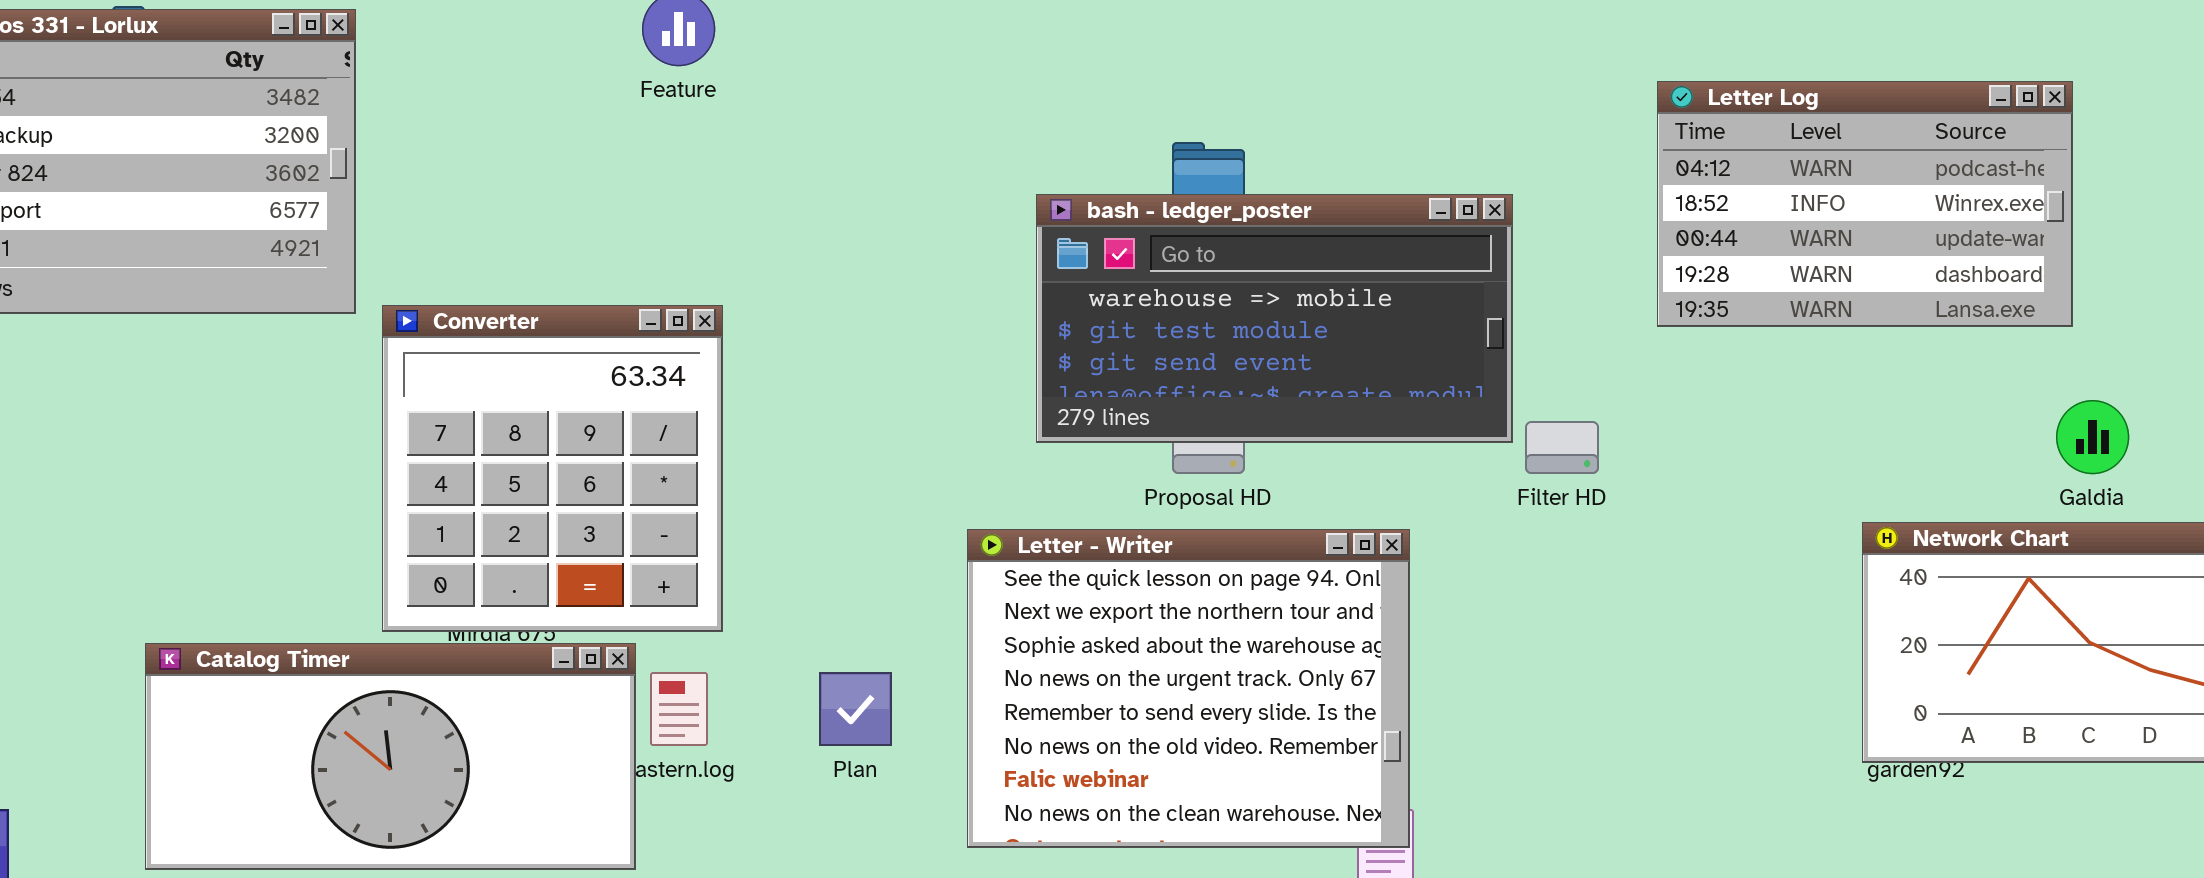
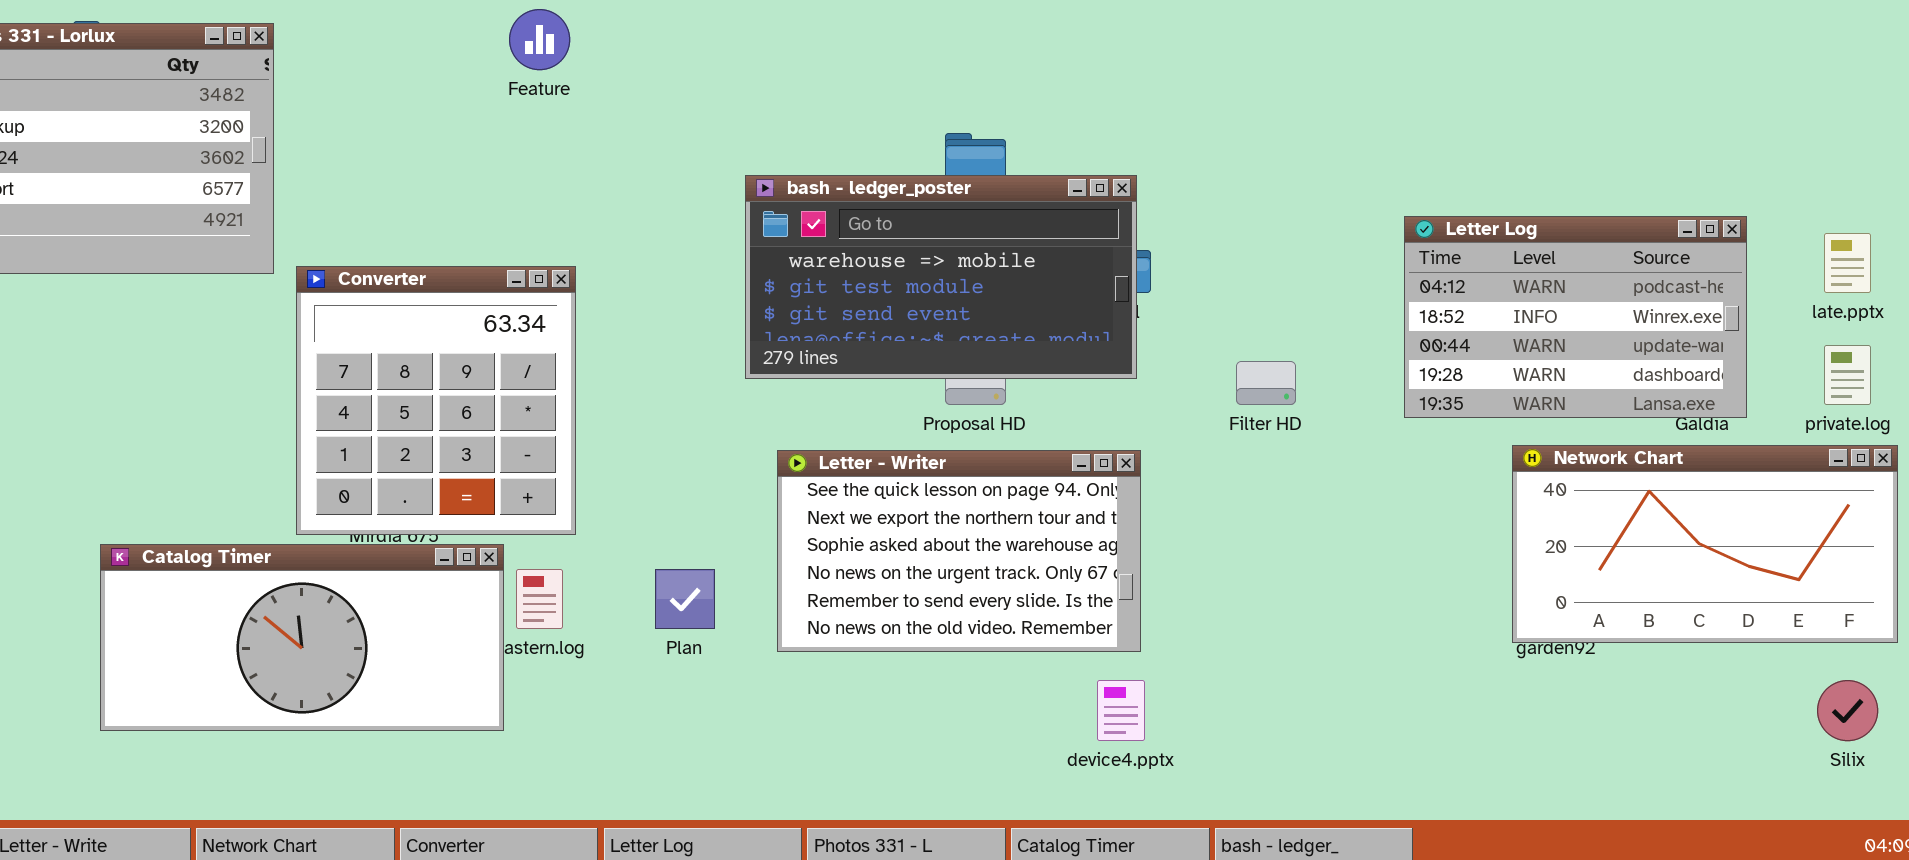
Letter Log: [1657,81,2073,327] -> [1404,216,1747,418], moved
bash - ledger_poster: [1036,194,1513,443] -> [745,175,1137,379], moved
Letter - Writer: [967,529,1410,848] -> [777,450,1141,652], resized

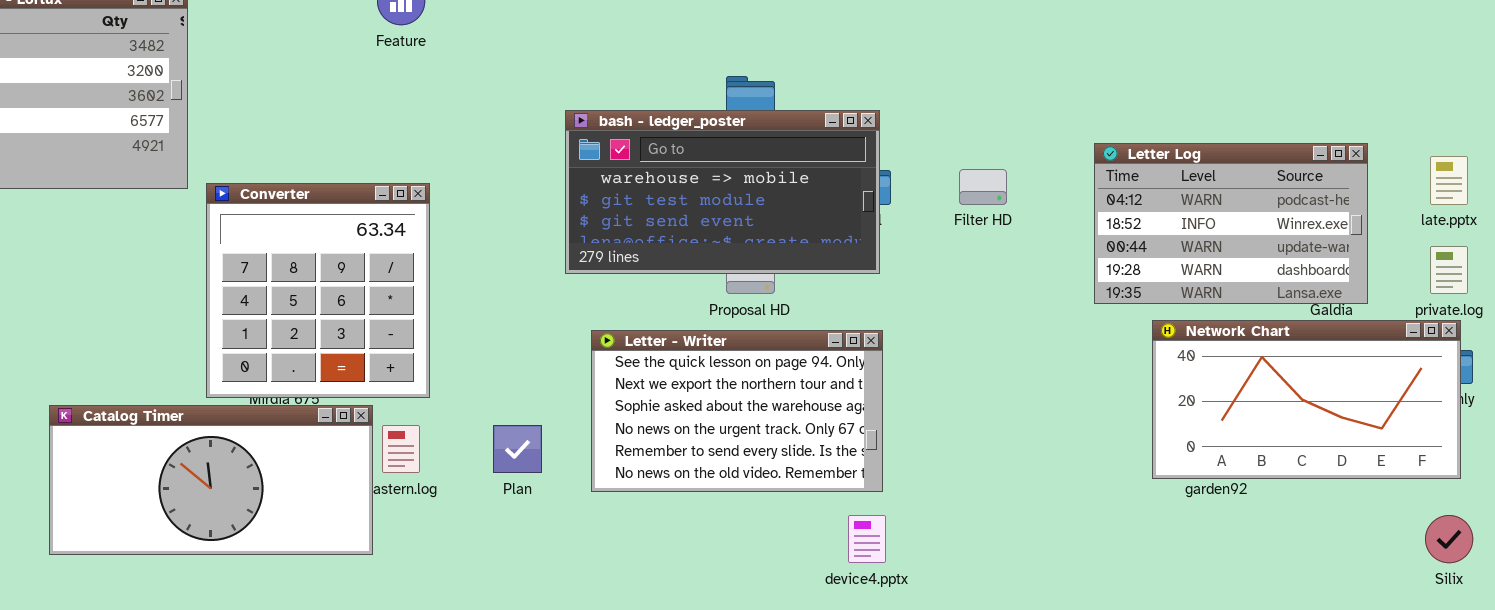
Filter HD: [1236,361,1296,405] -> [959,169,1007,205], moved
Network Chart: [1512,445,1898,643] -> [1152,320,1461,479], moved

